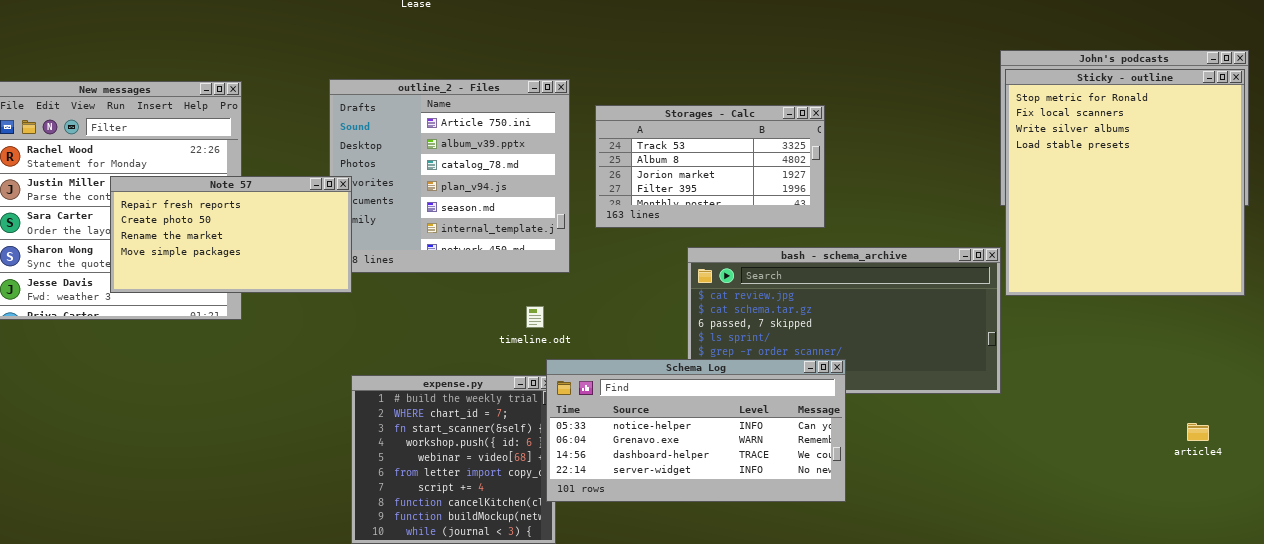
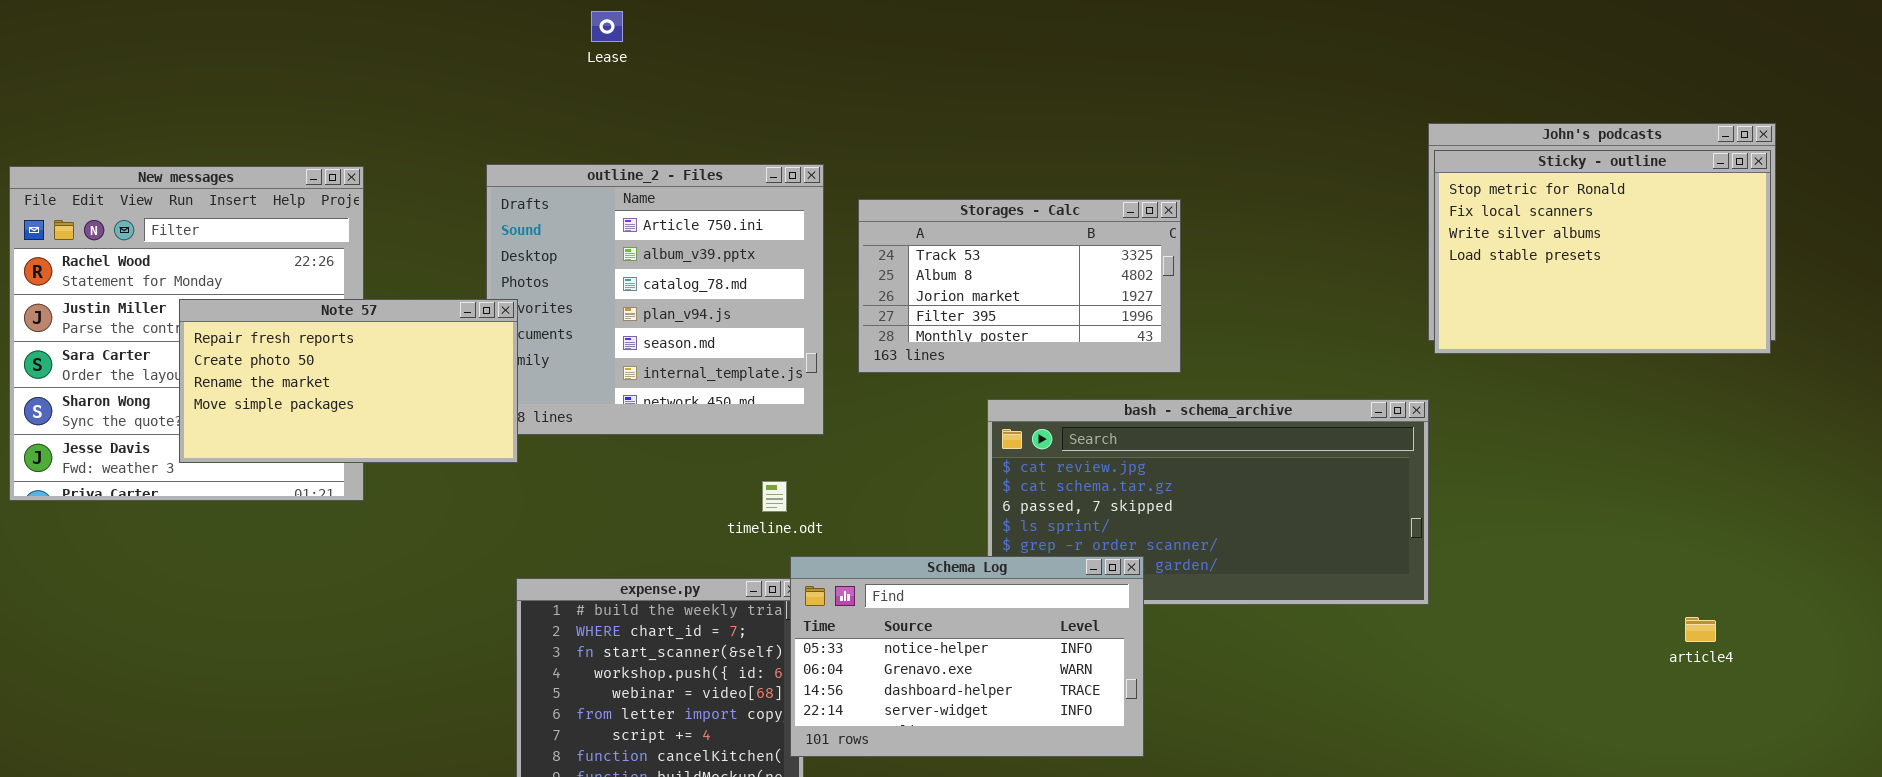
Sticky - outline: [1005,69,1245,296] -> [1434,150,1771,354], resized
Schema Log: [546,359,846,502] -> [790,556,1144,757], resized
article4: [1187,423,1209,441] -> [1685,617,1716,642], moved

